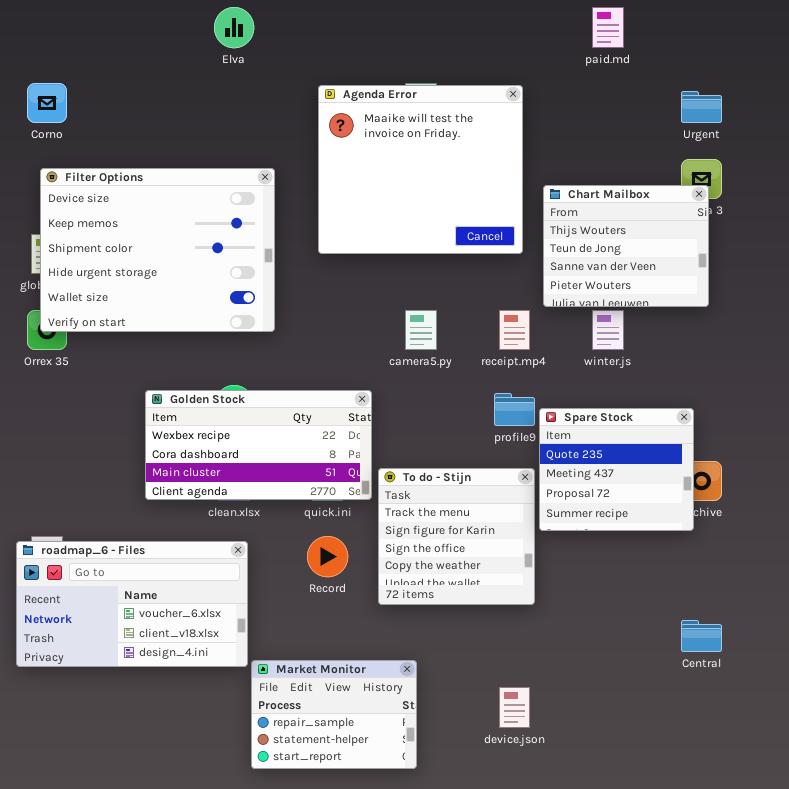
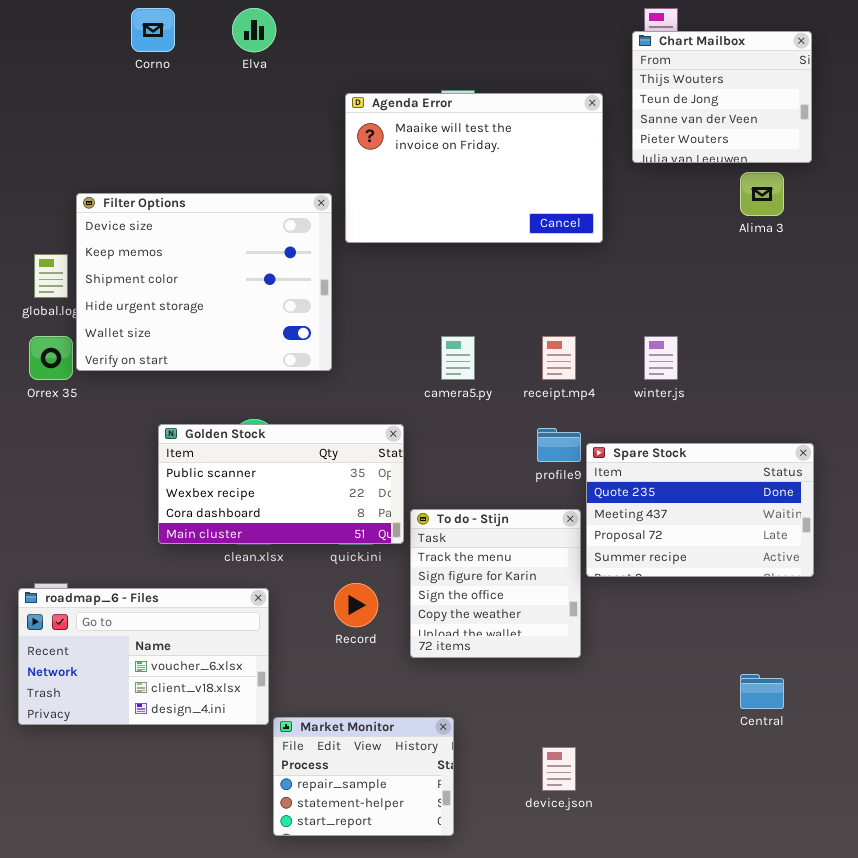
Corno: [27,83,67,123] -> [131,8,175,52], moved
Agenda Error: [318,85,523,254] -> [345,93,603,243], resized
Filter Options: [40,168,275,332] -> [76,193,332,371], moved
Chart Mailbox: [543,185,709,307] -> [632,31,812,163], moved
Golden Stock: [145,390,372,500] -> [158,424,404,544], scrolled up 1 row
Spare Stock: [539,408,694,531] -> [586,443,814,577], resized

